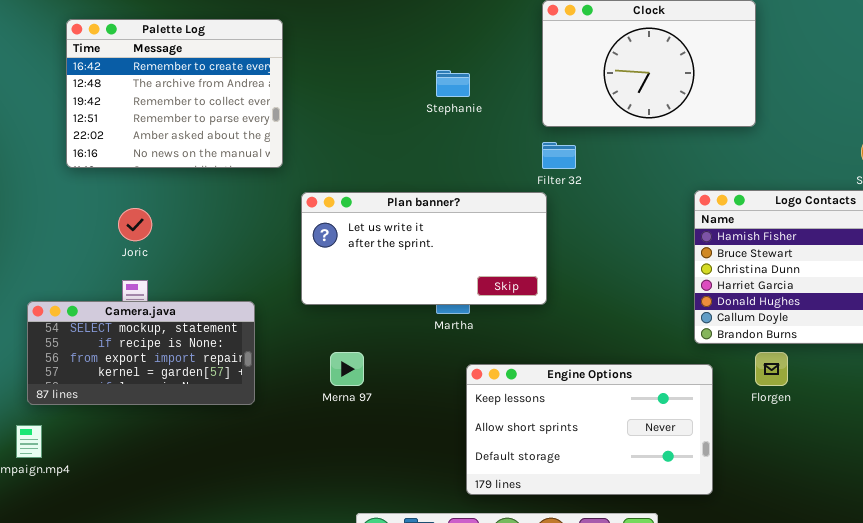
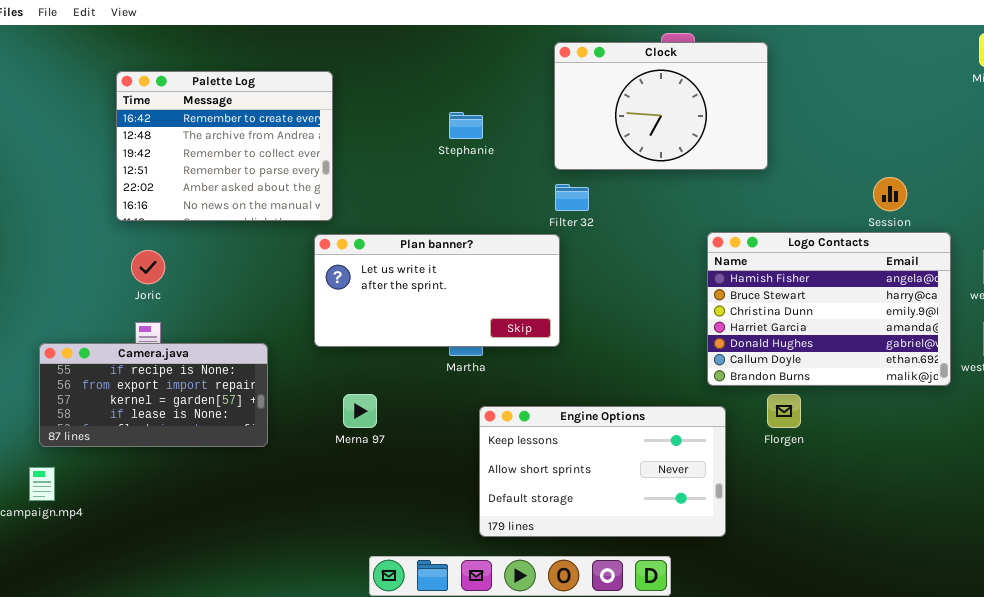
Palette Log: [66,19,283,168] -> [116,71,333,221], moved
Camera.java: [27,301,255,405] -> [39,343,268,447], scrolled down 1 row

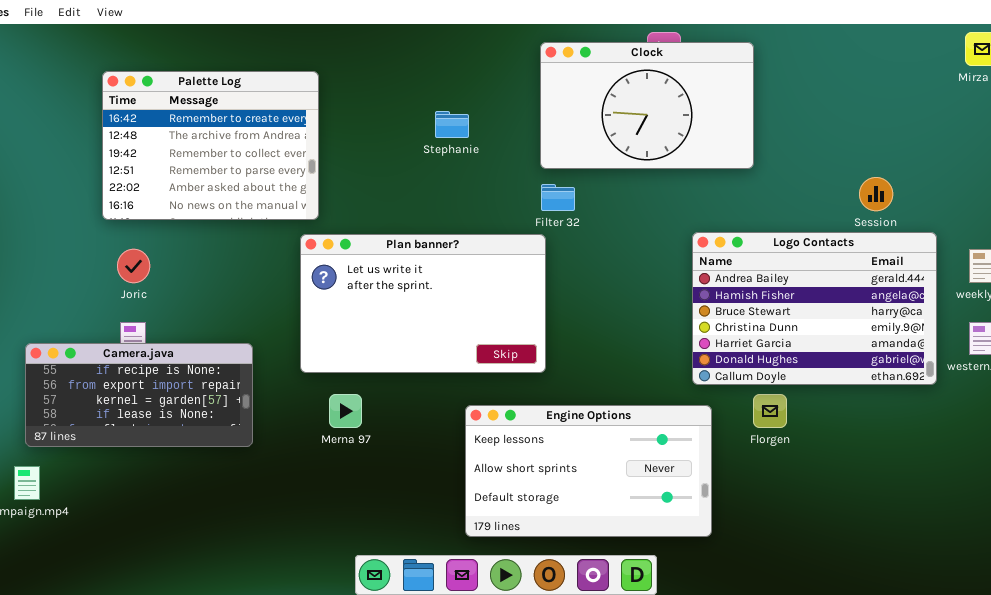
Logo Contacts: [707,232,951,386] -> [692,232,937,385], scrolled up 1 row
Plan banner?: [314,234,560,347] -> [300,234,546,373], resized

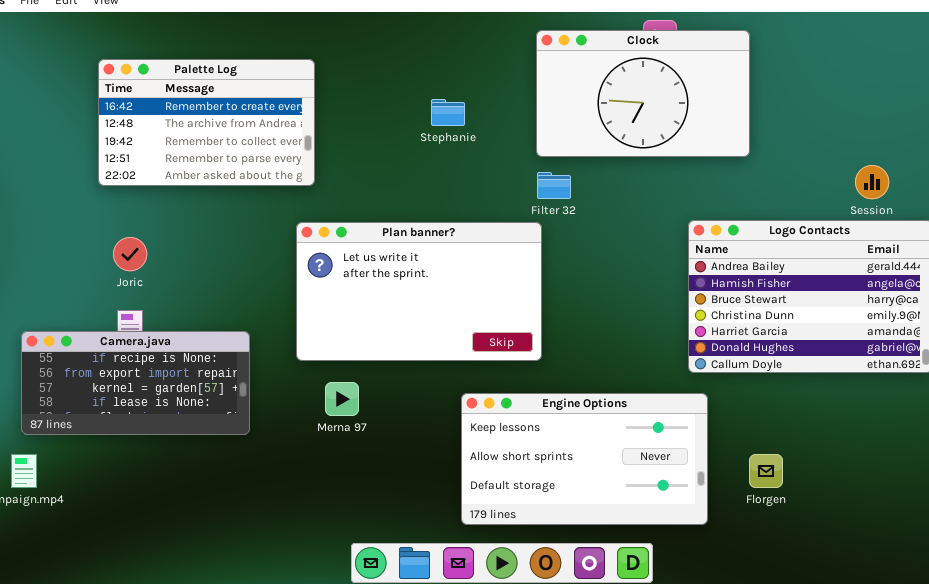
Palette Log: [102,71,319,220] -> [98,59,315,186], resized
Florgen: [753,394,787,428] -> [749,454,783,488], moved

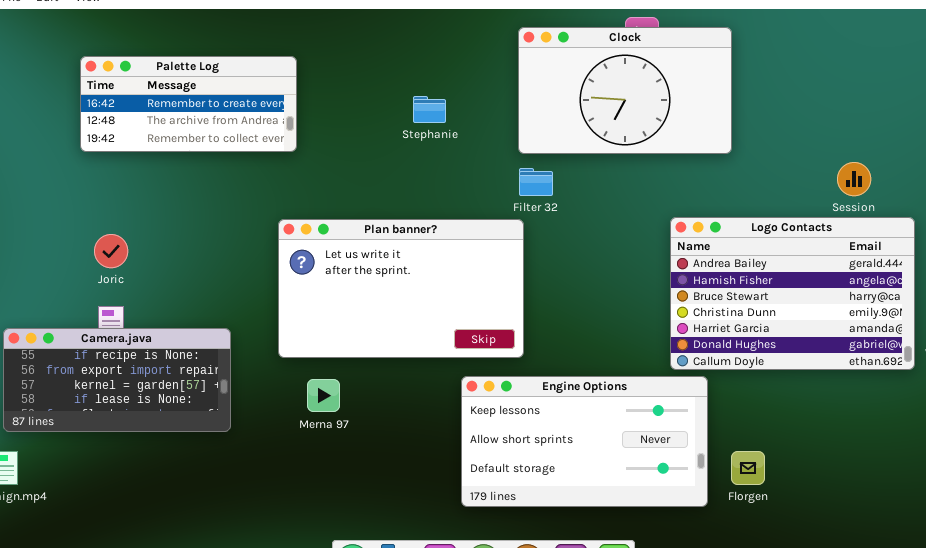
Palette Log: [98,59,315,186] -> [80,56,297,152], resized
Engine Options: [461,393,708,525] -> [461,376,708,507], moved

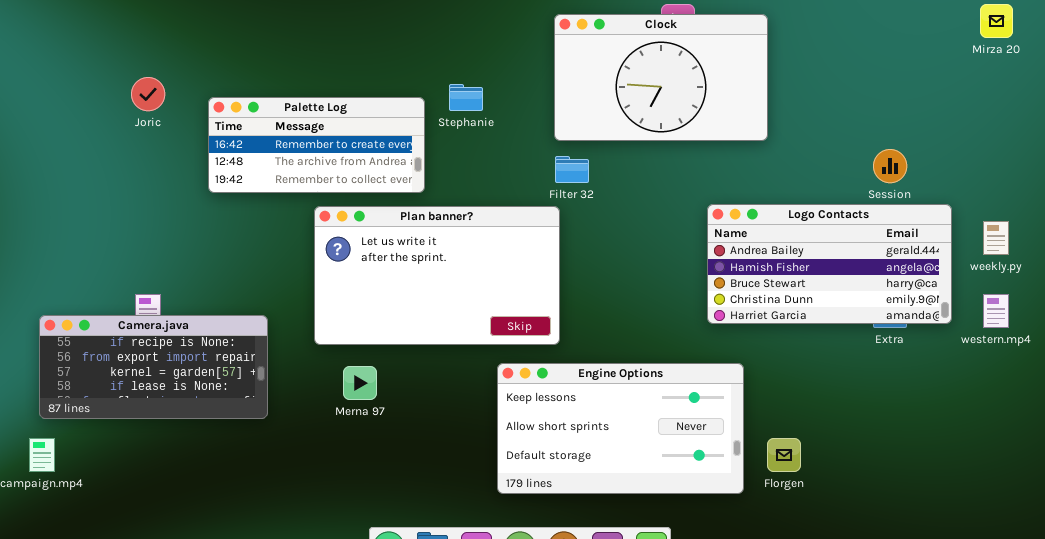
Palette Log: [80,56,297,152] -> [208,97,425,193], moved
Logo Contacts: [670,217,915,370] -> [707,204,952,324], resized
Joric: [94,234,128,268] -> [131,77,165,111], moved

